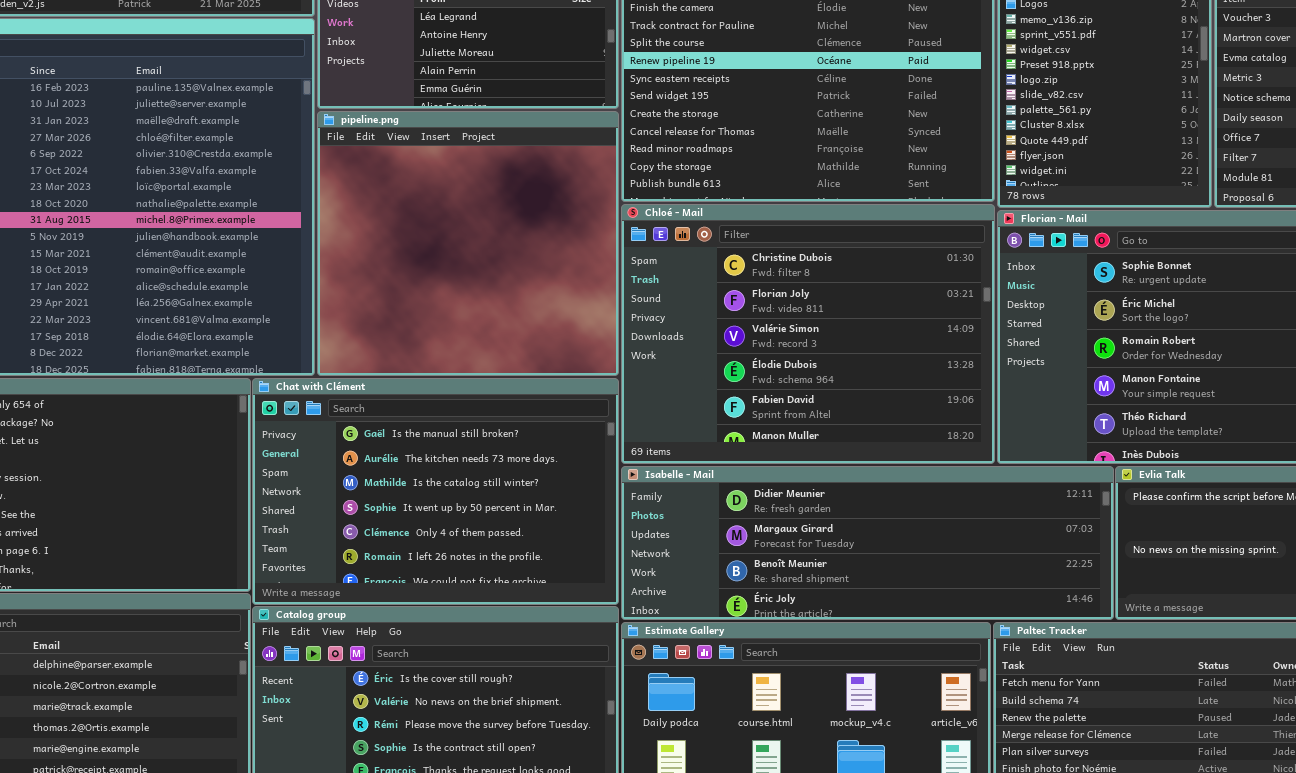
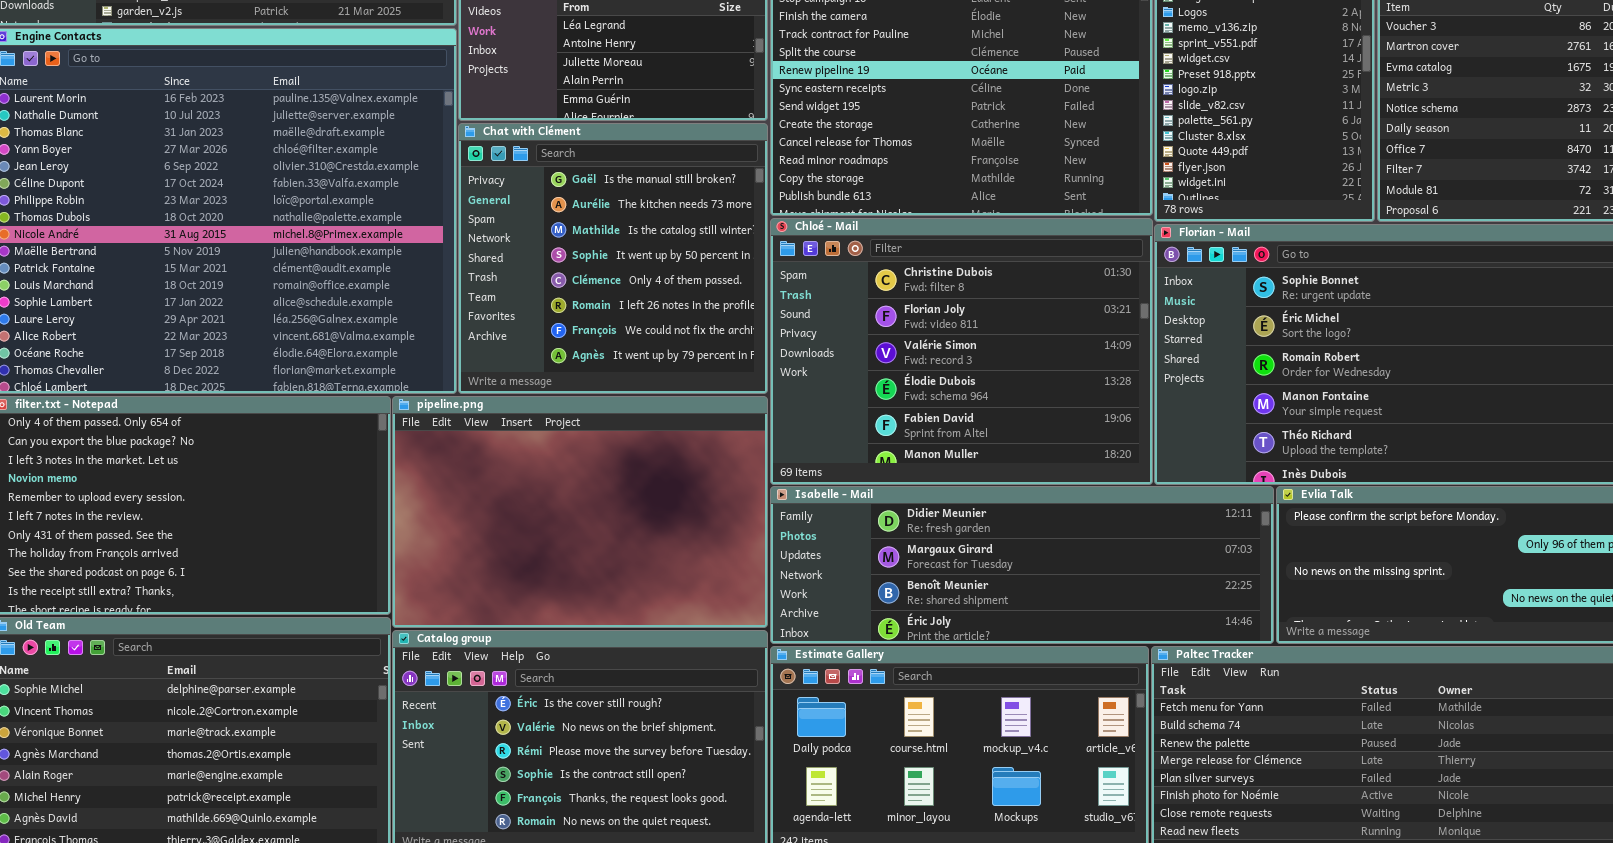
pipeline.png: [317,111,619,376] -> [392,396,768,628], moved, resized
Chat with Clément: [252,378,619,605] -> [458,123,768,394], moved, resized

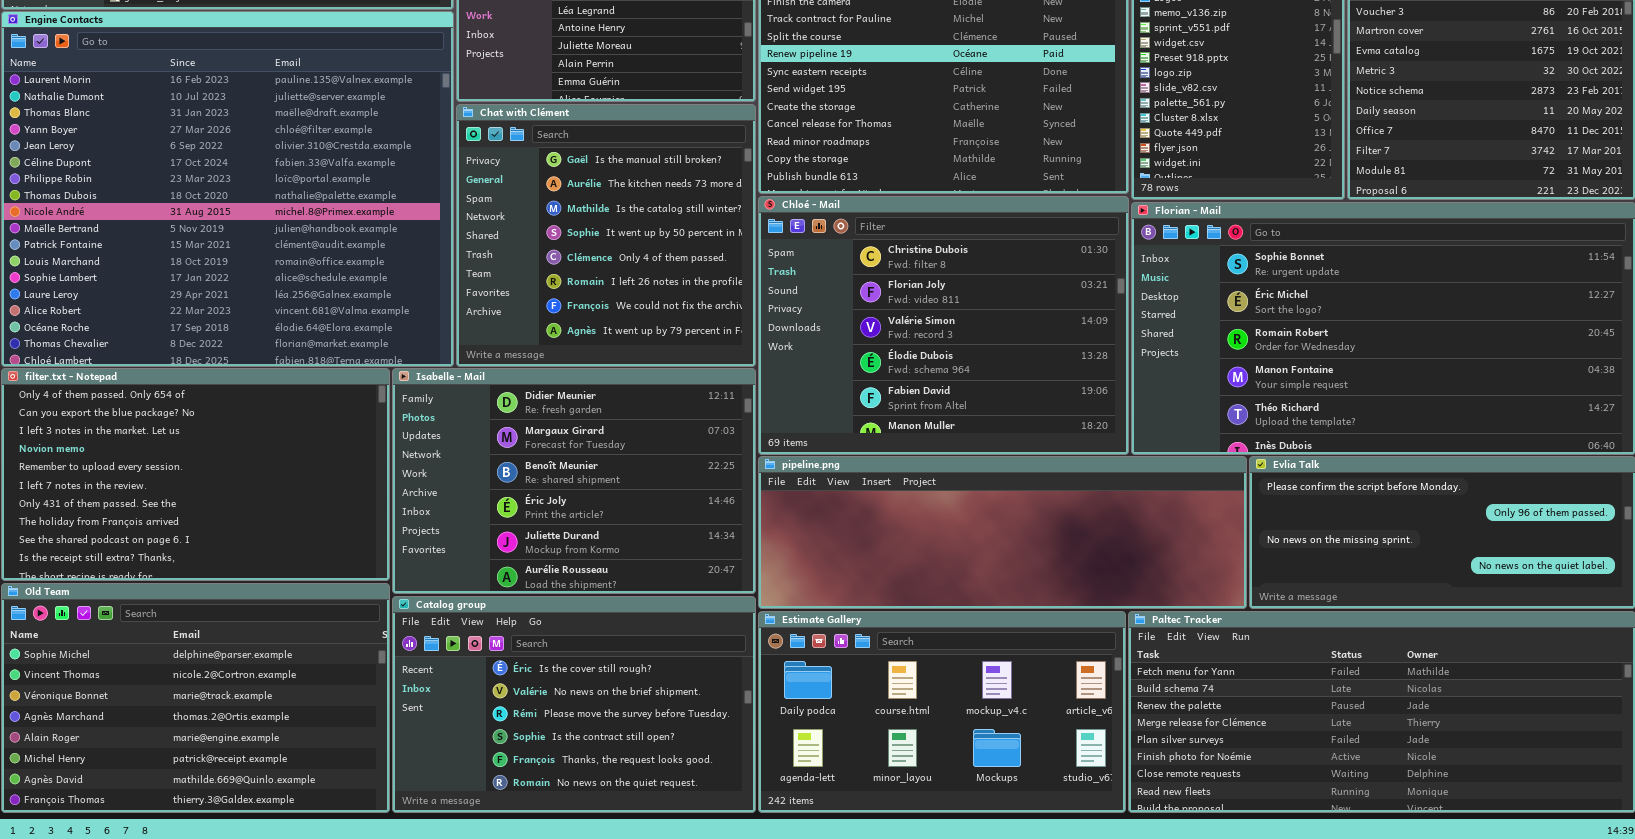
pipeline.png: [392,396,768,628] -> [758,456,1247,609], moved, resized
Isabelle - Mail: [770,486,1274,644] -> [392,368,756,594], moved, resized

